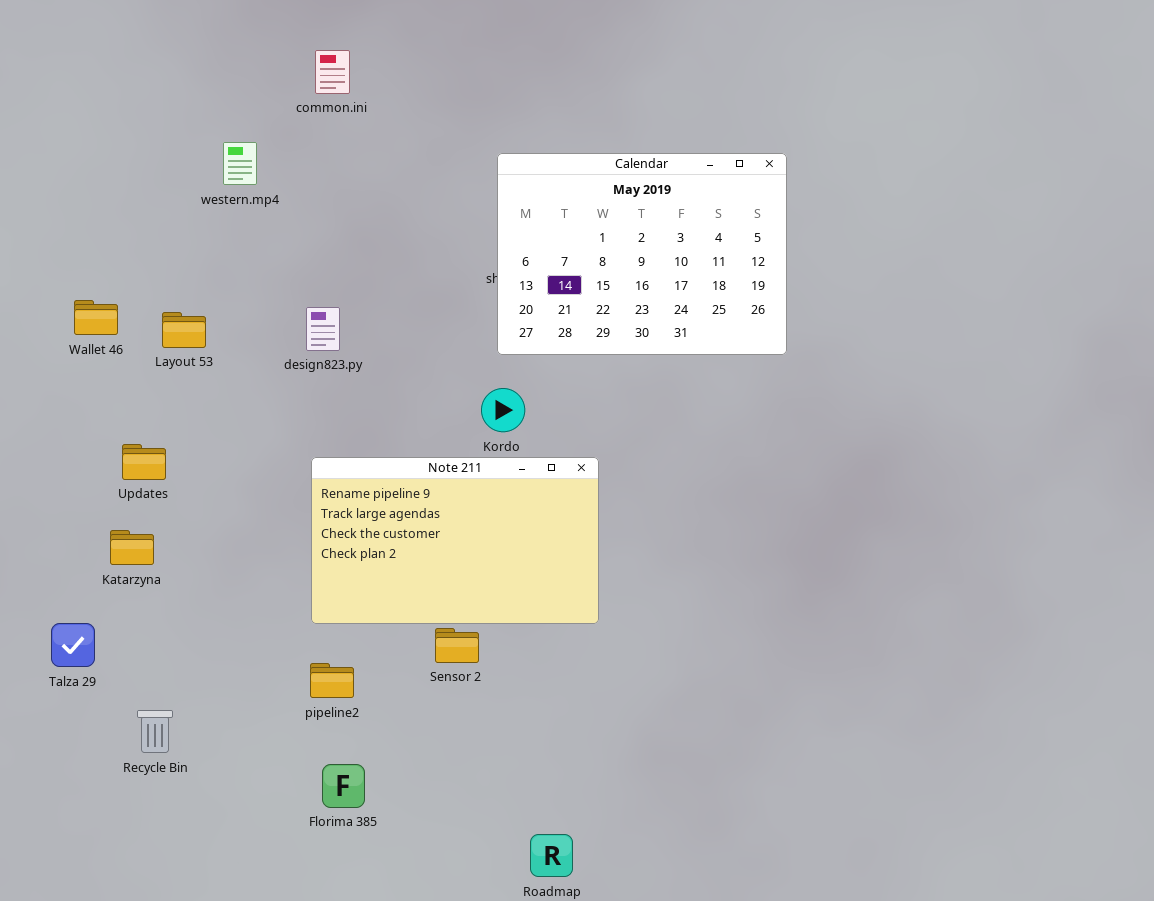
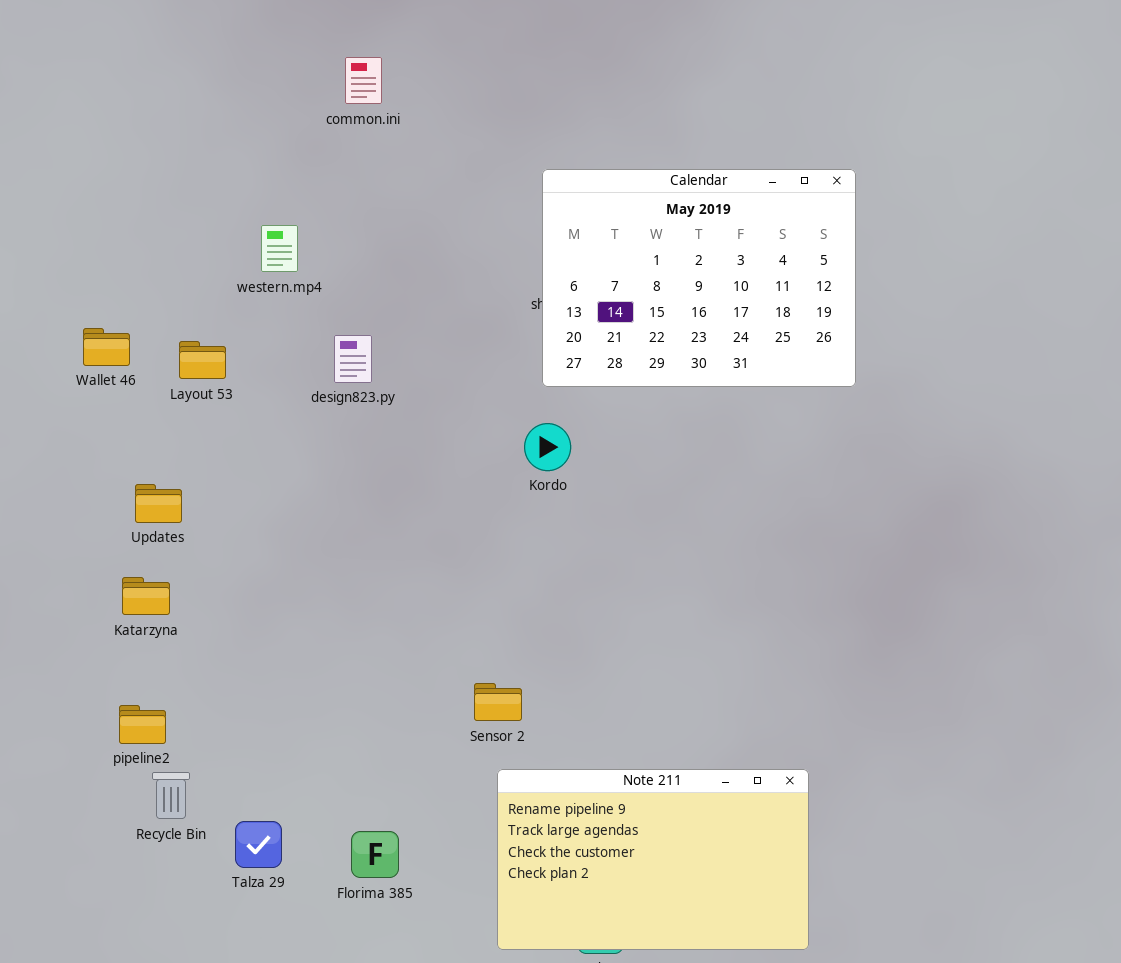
western.mp4: [223,142,257,185] -> [261,225,298,272], moved
Note 211: [311,457,599,624] -> [497,769,809,950], moved
Talza 29: [51,623,95,667] -> [235,821,282,868], moved
pipeline2: [310,663,354,698] -> [119,705,166,744], moved

